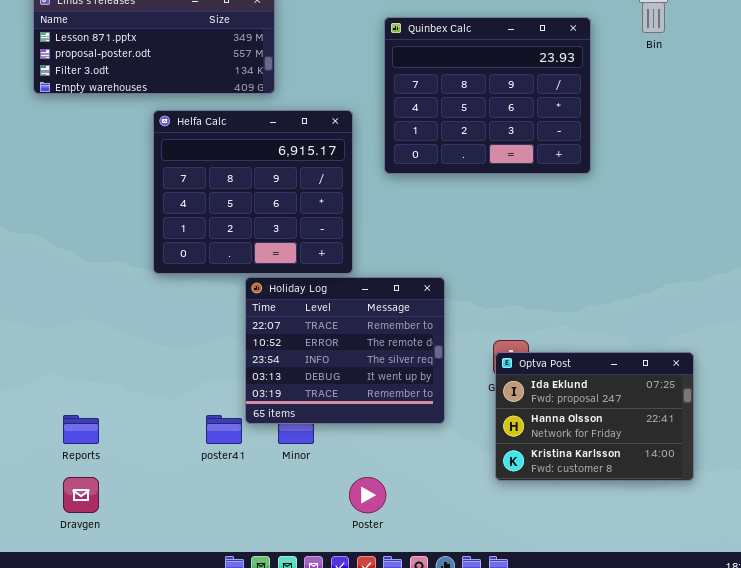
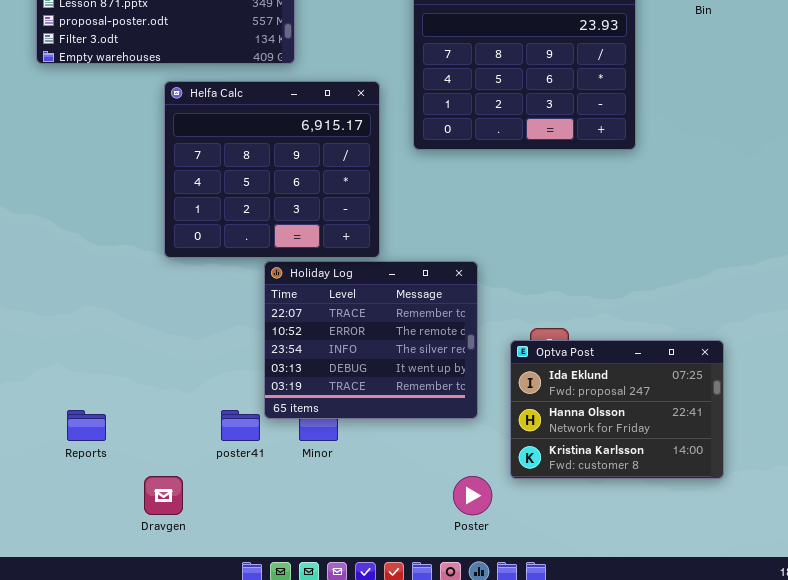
Optva Post: [495,352,694,481] -> [510,340,724,479], moved
Dravgen: [63,477,99,513] -> [144,476,183,515], moved
Poster: [349,477,386,513] -> [453,476,492,515], moved

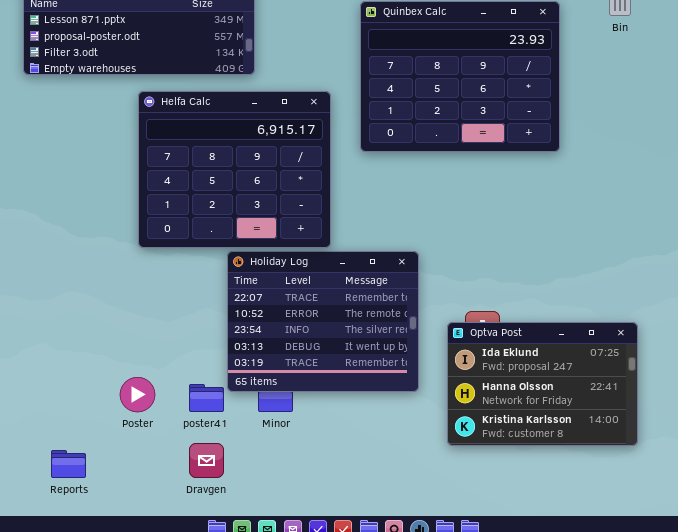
Reports: [67,410,106,441] -> [51,450,86,478], moved
Dravgen: [144,476,183,515] -> [189,443,224,478], moved
Poster: [453,476,492,515] -> [120,377,155,412], moved

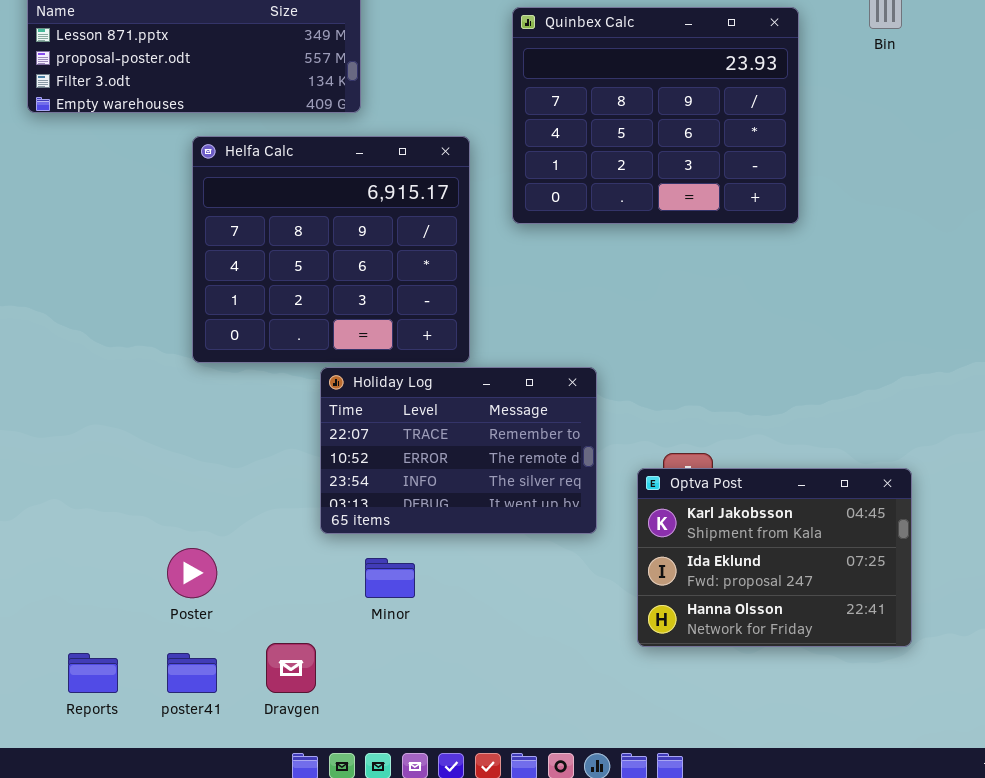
Holiday Log: [227,251,419,392] -> [320,367,597,534], resized
Optva Post: [447,322,638,446] -> [637,468,912,647], scrolled up 1 row
poster41: [189,384,224,412] -> [167,653,217,693], moved

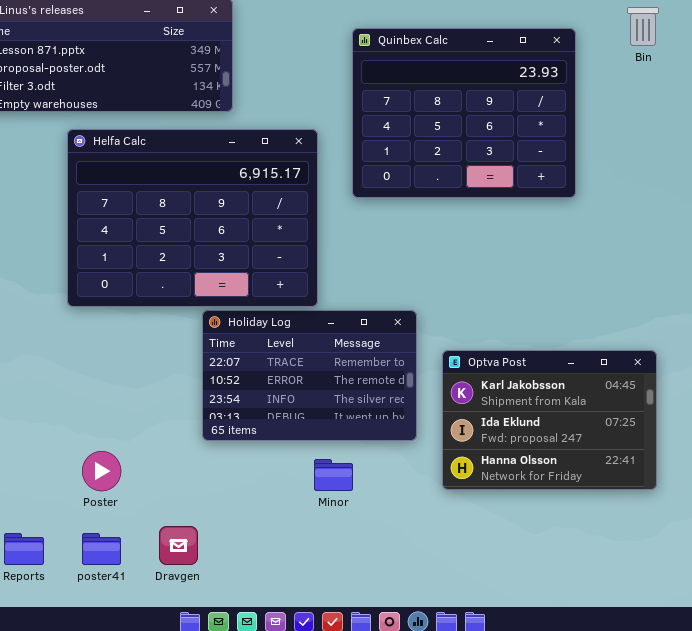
Helfa Calc: [192,136,470,363] -> [67,129,318,307], resized
Optva Post: [637,468,912,647] -> [442,350,657,490], moved
Minor: [365,558,415,598] -> [314,459,353,491], moved

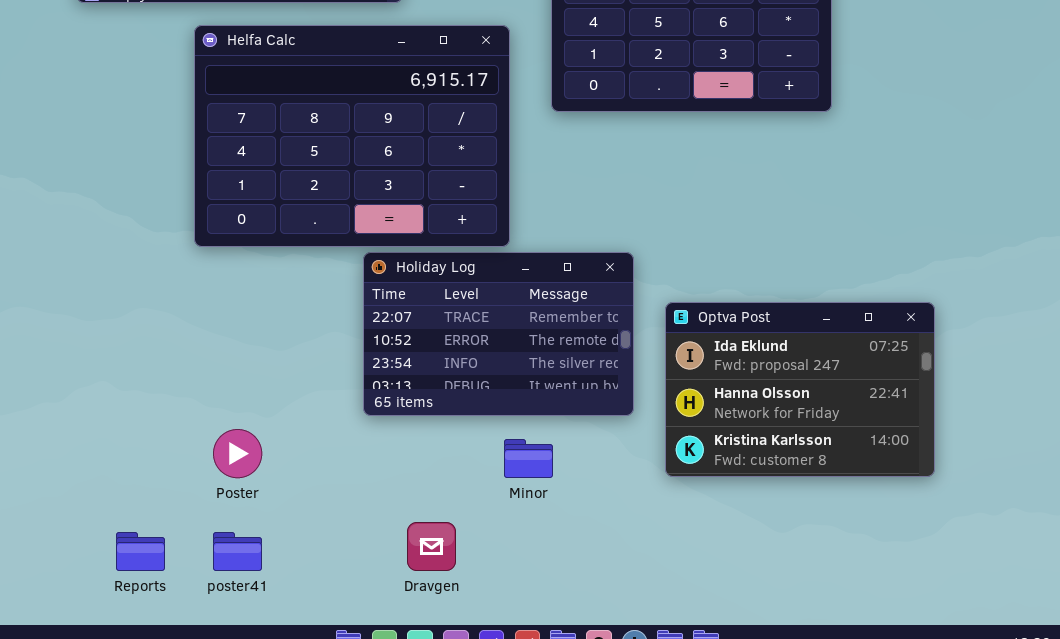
Optva Post: [442,350,657,490] -> [665,302,935,477], scrolled down 1 row
Dravgen: [159,526,198,565] -> [407,522,456,571], moved

